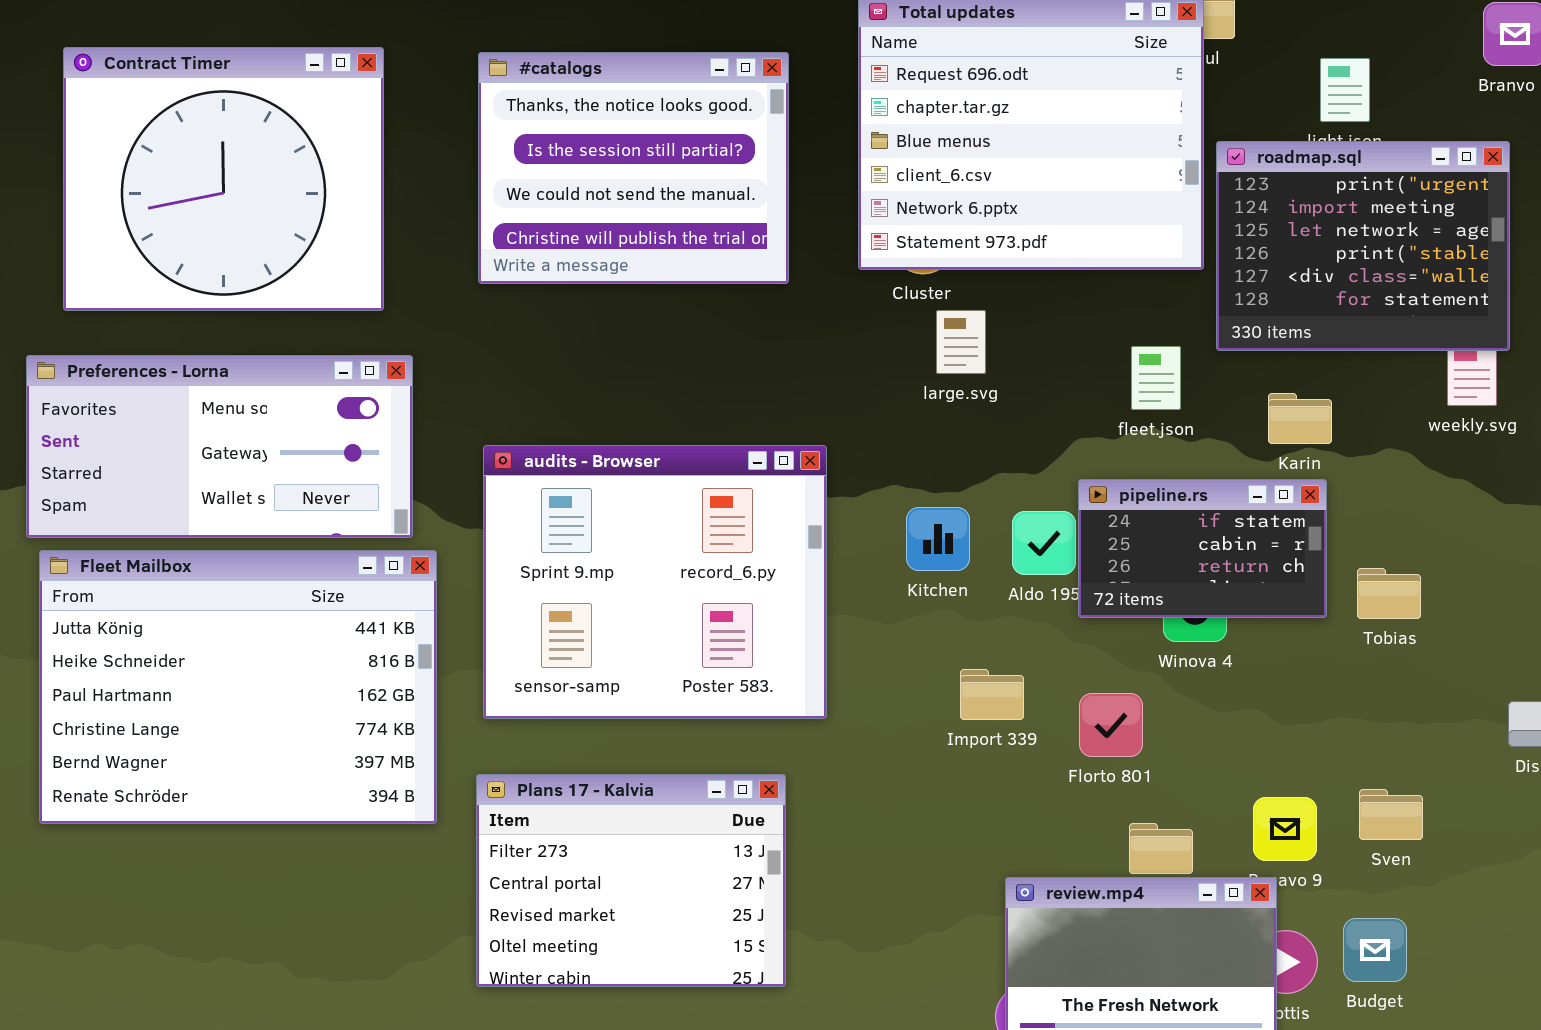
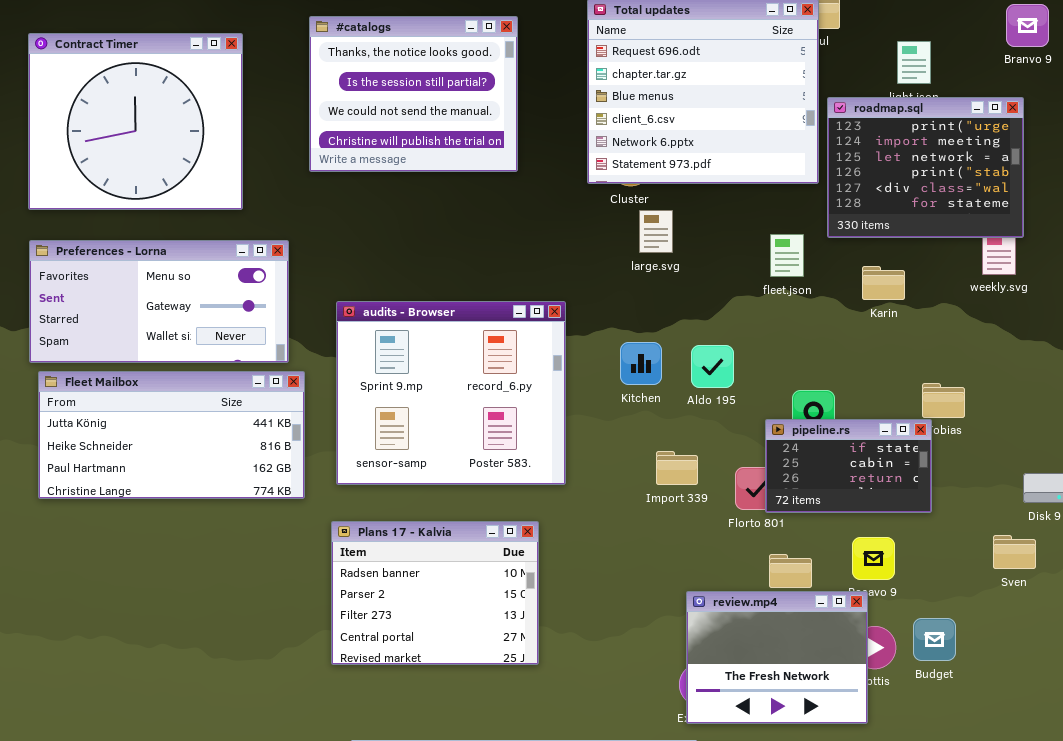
Contract Timer: [63,47,384,311] -> [28,33,243,210], moved
#catalogs: [478,52,789,284] -> [309,16,518,172], moved
pipeline.rs: [1078,479,1327,618] -> [765,419,932,513], moved
Fleet Mailbox: [39,550,437,824] -> [38,371,305,499], resized
Plans 17 - Kalvia: [476,774,786,987] -> [331,521,539,665], scrolled up 2 rows
Sven: [1359,789,1423,840] -> [993,535,1036,569], moved

